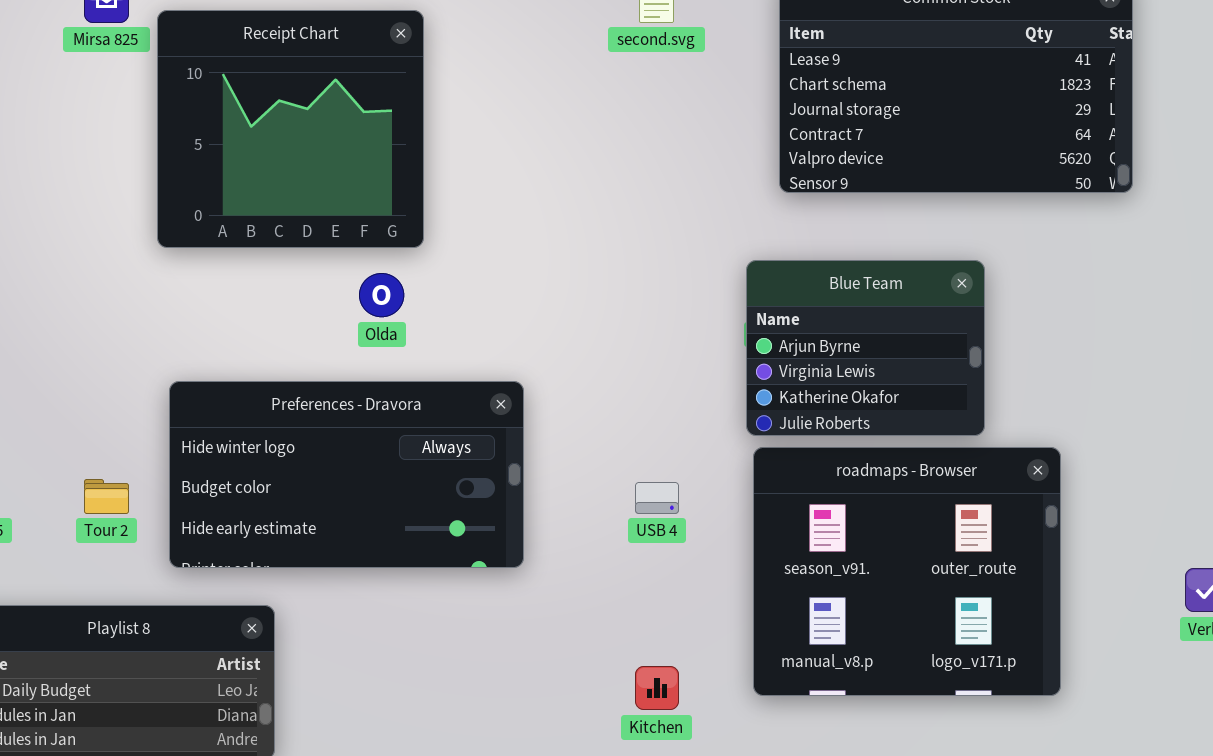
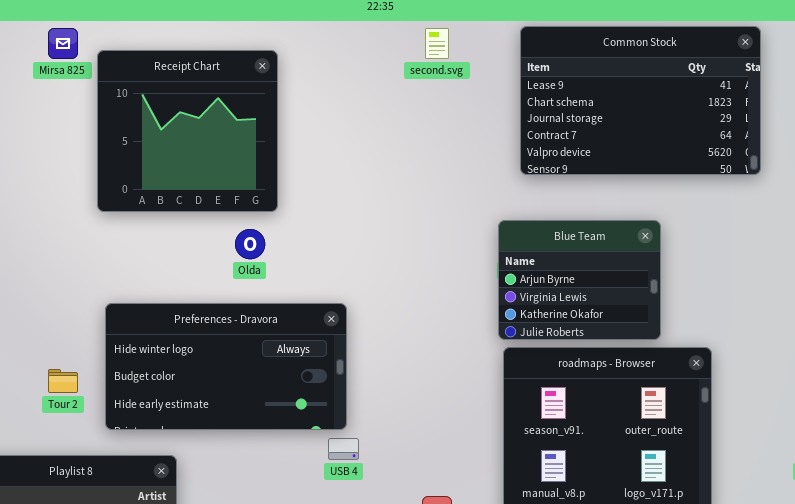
USB 4: [635,482,679,514] -> [328,438,359,460], moved

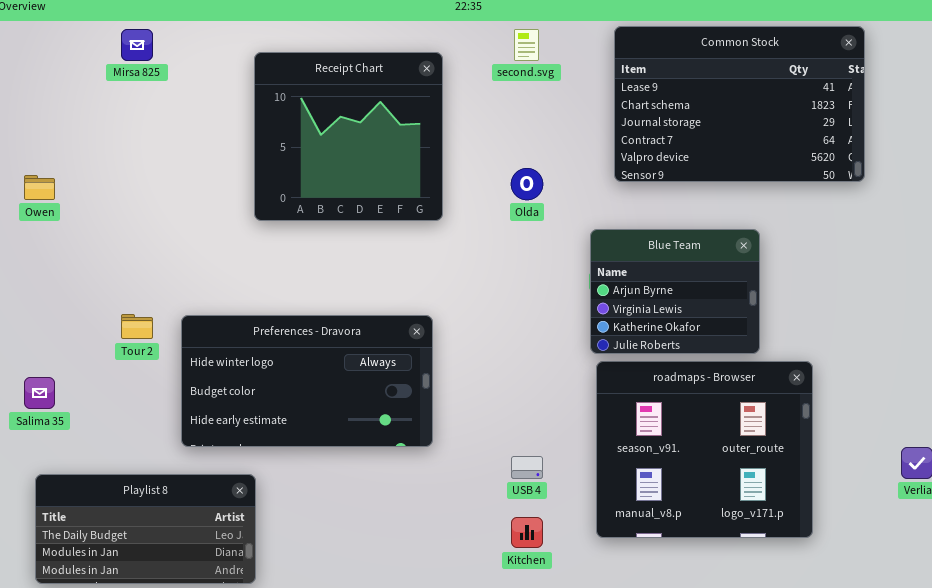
Receipt Chart: [97,50,278,212] -> [254,52,443,221], moved
Olda: [235,229,265,259] -> [511,168,543,200], moved
Tour 2: [48,369,78,393] -> [121,314,153,339], moved
USB 4: [328,438,359,460] -> [511,456,543,479], moved

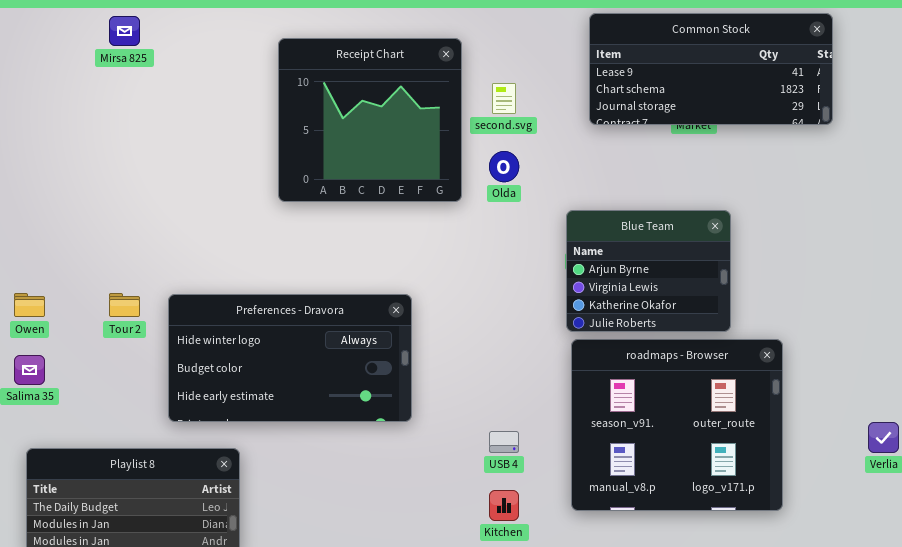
Common Stock: [614,26,865,182] -> [589,13,833,125], resized
second.svg: [514,29,539,61] -> [492,83,516,114], moved
Receipt Chart: [254,52,443,221] -> [278,38,462,202], moved
Owen: [24,175,55,200] -> [14,293,45,317], moved

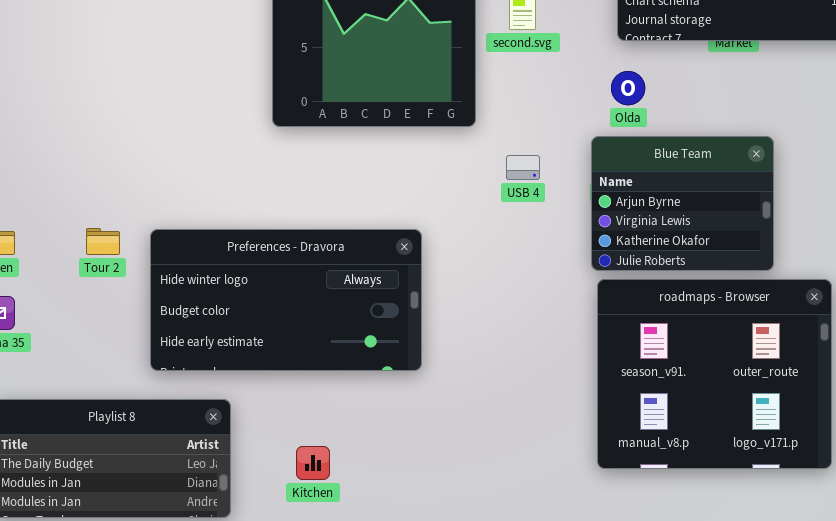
Olda: [489,151,519,182] -> [611,71,645,105], moved
USB 4: [489,431,519,453] -> [506,155,540,180], moved
Kitchen: [489,490,519,521] -> [296,446,330,480], moved

